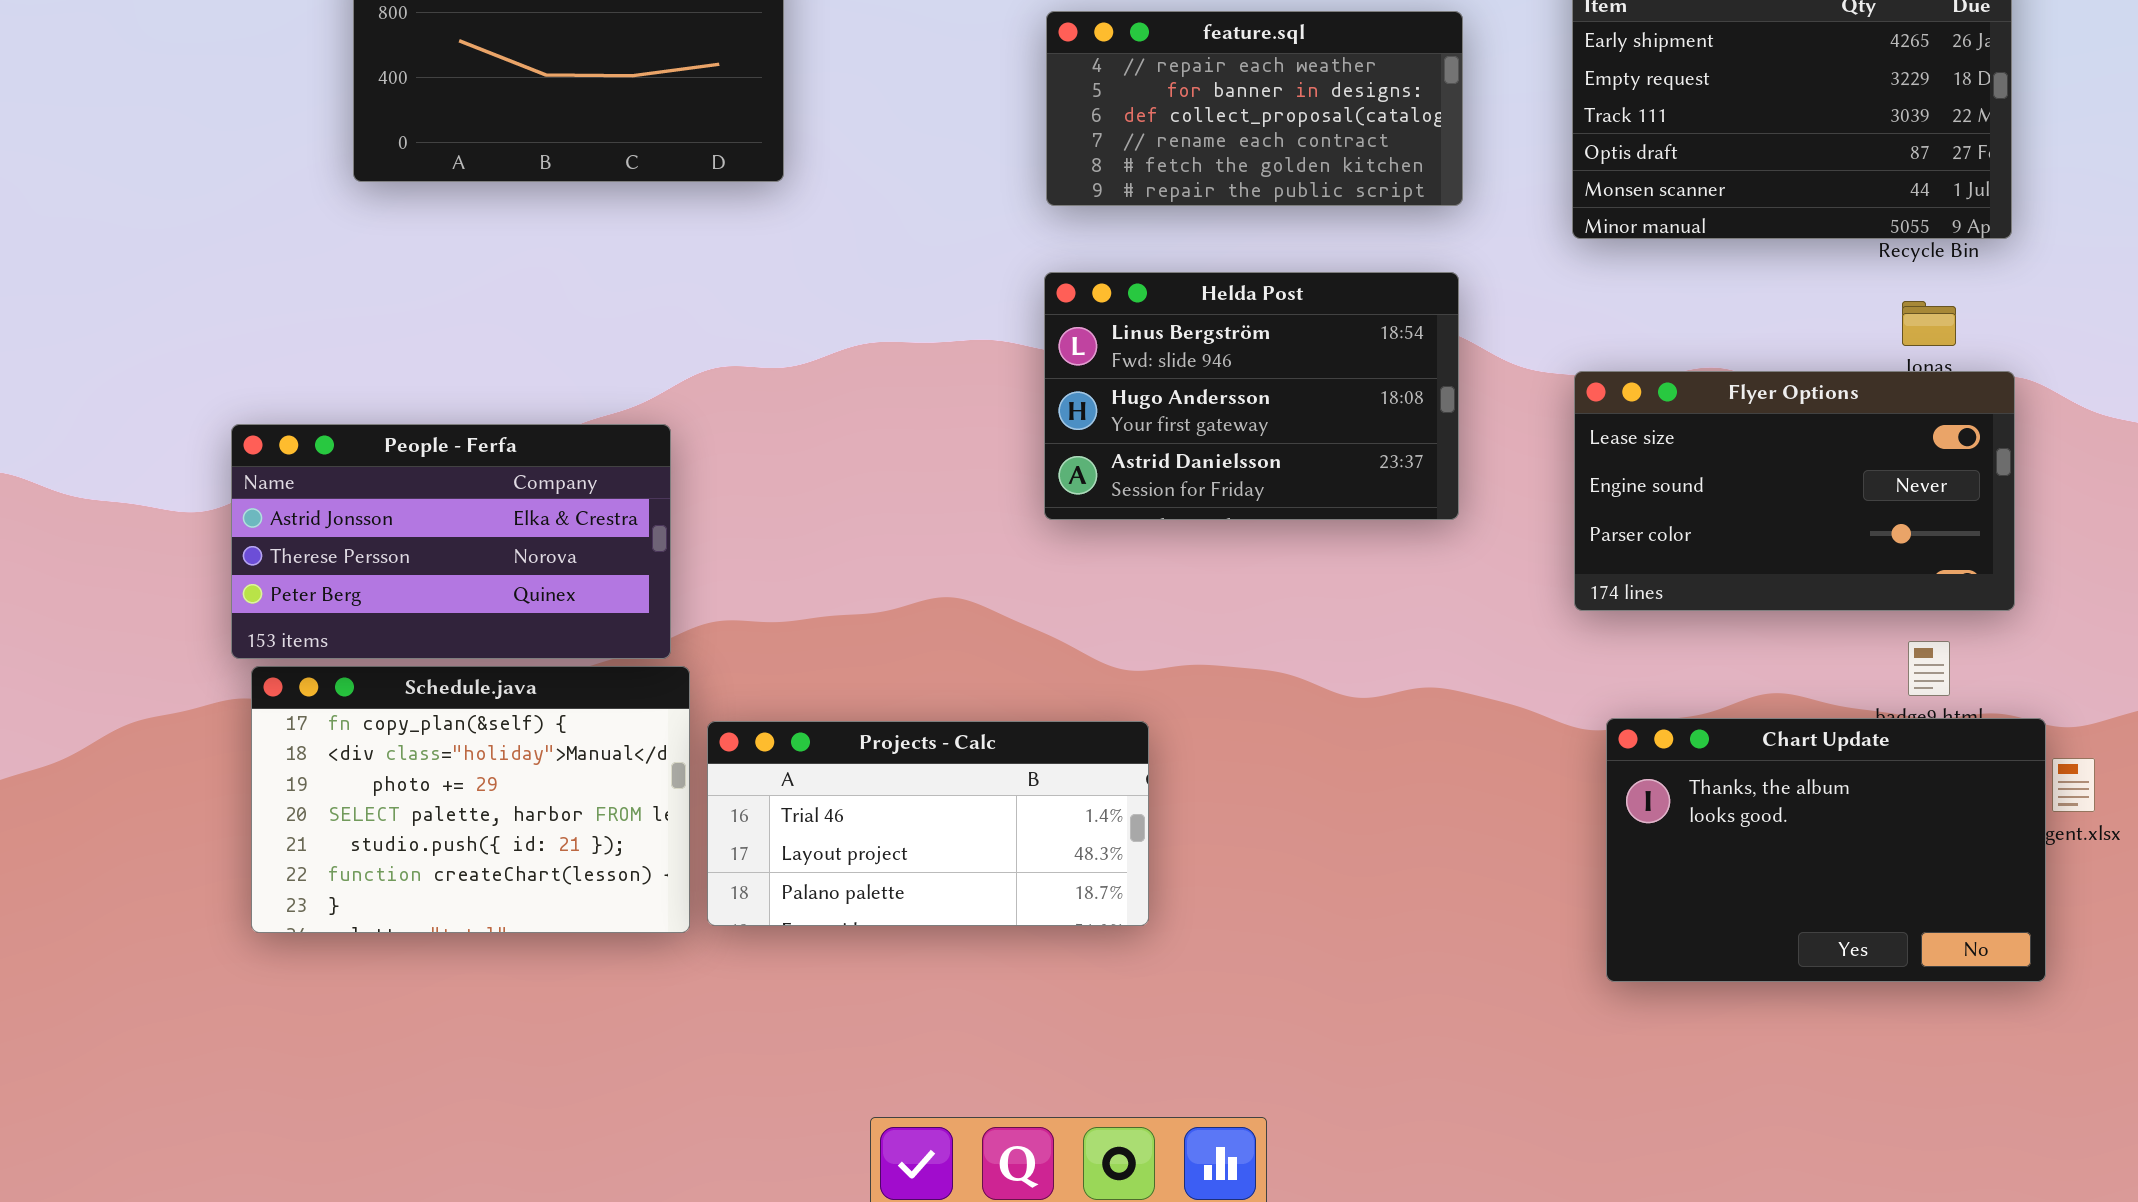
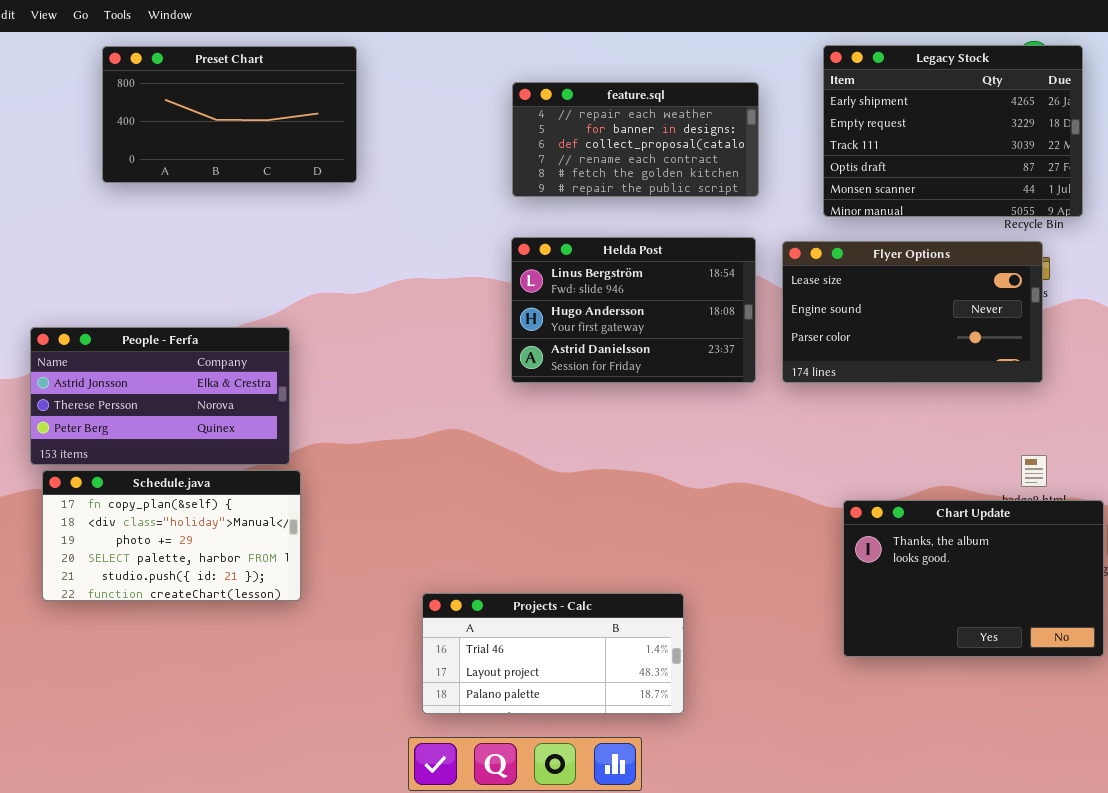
Flyer Options: [1574,371,2015,611] -> [782,241,1043,383], moved
Schedule.java: [251,666,690,933] -> [42,470,301,601], resized
Projects - Calc: [707,721,1149,926] -> [422,593,684,714], moved

